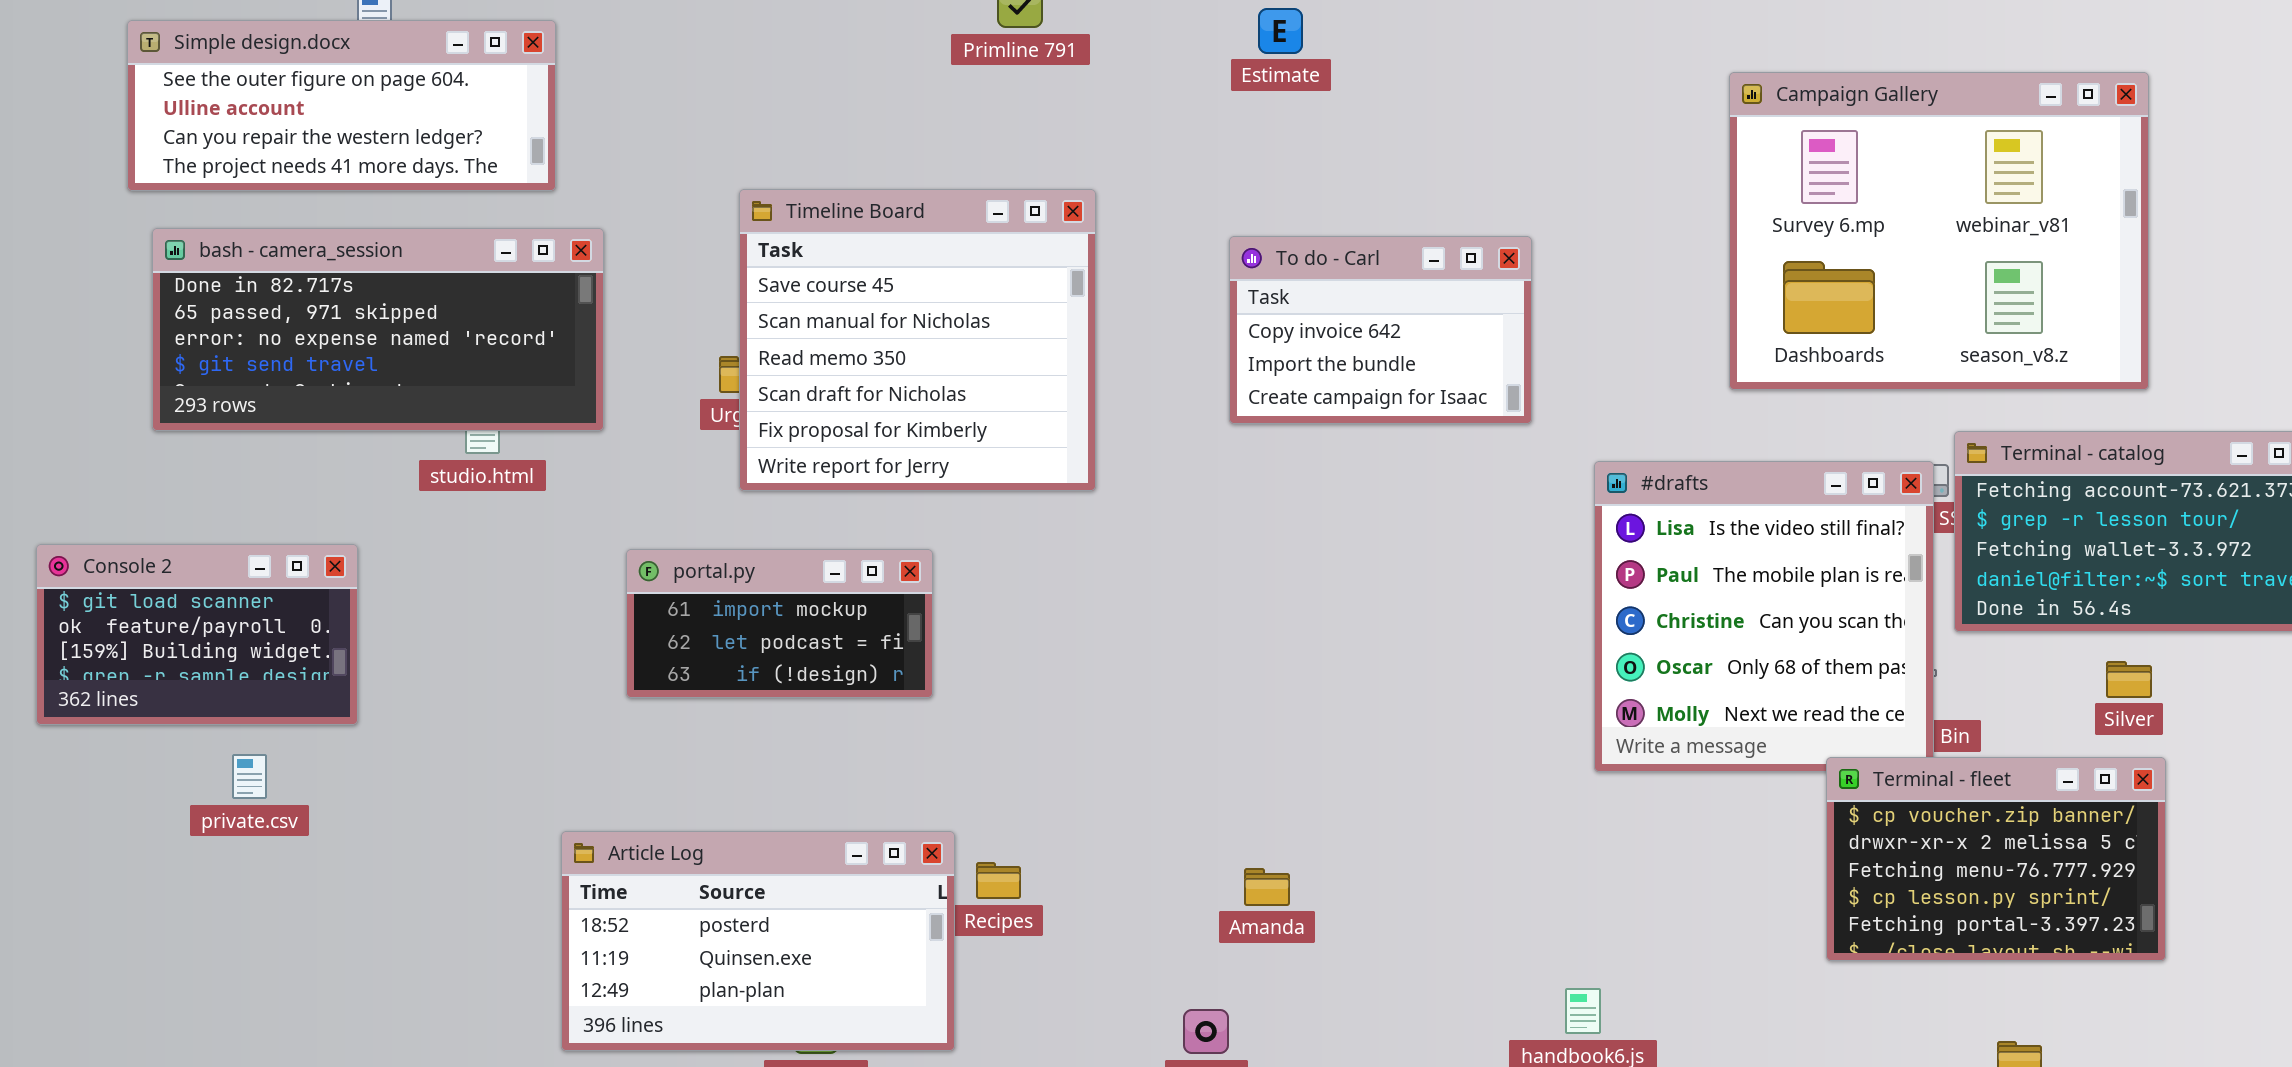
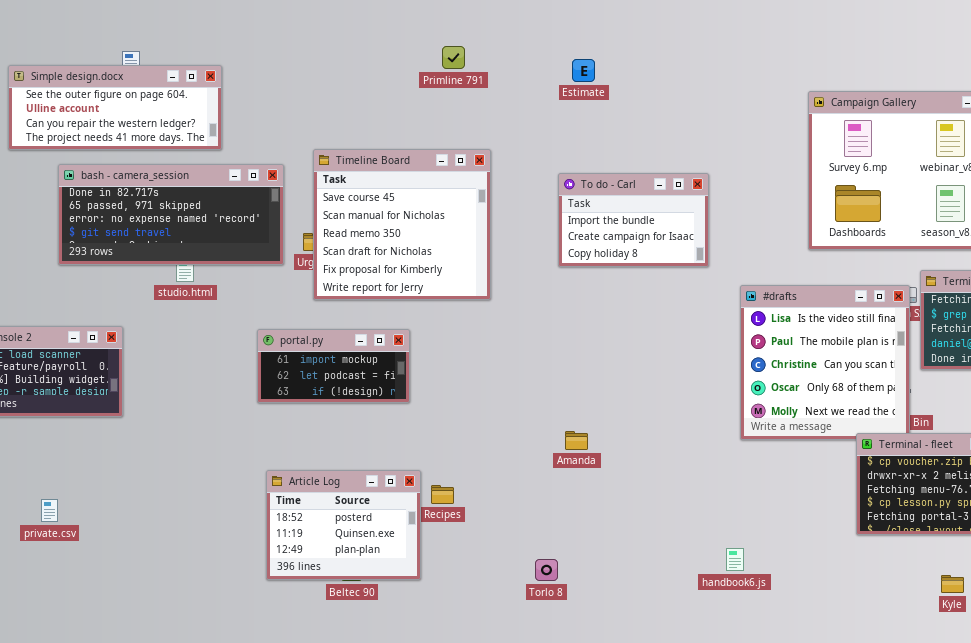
bash - camera_session: [152,228,604,431] -> [58,164,284,265], moved
To do - Carl: [1229,236,1532,424] -> [558,173,709,267], scrolled down 1 row
private.csv: [232,754,267,799] -> [41,499,58,522], moved
Article Log: [561,831,955,1051] -> [266,470,421,580], resized
Amanda: [1244,868,1290,906] -> [565,431,588,450], moved

